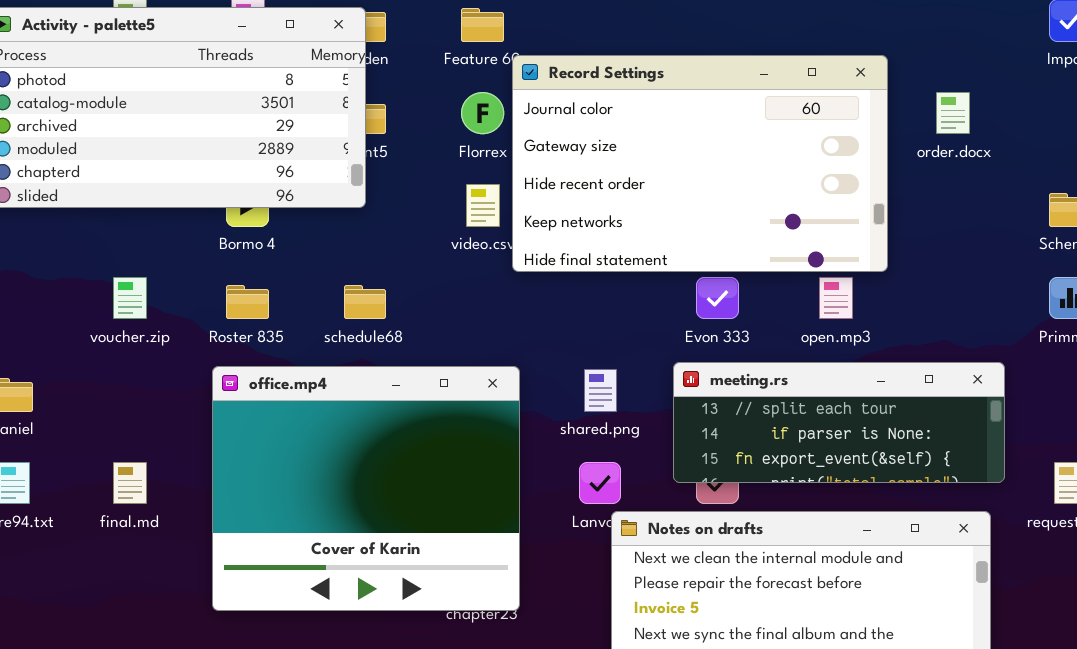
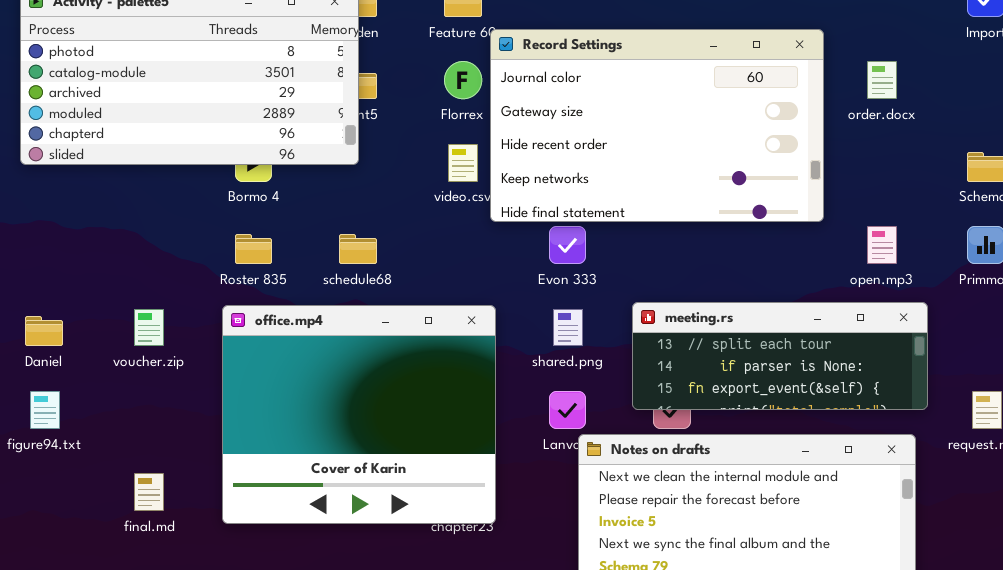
voucher.zip: [113,277,147,319] -> [134,309,164,346], moved
Evon 333: [696,277,739,319] -> [549,226,586,264], moved
open.mp3: [819,277,853,319] -> [867,226,897,264], moved
final.md: [113,462,147,504] -> [134,473,164,511], moved

